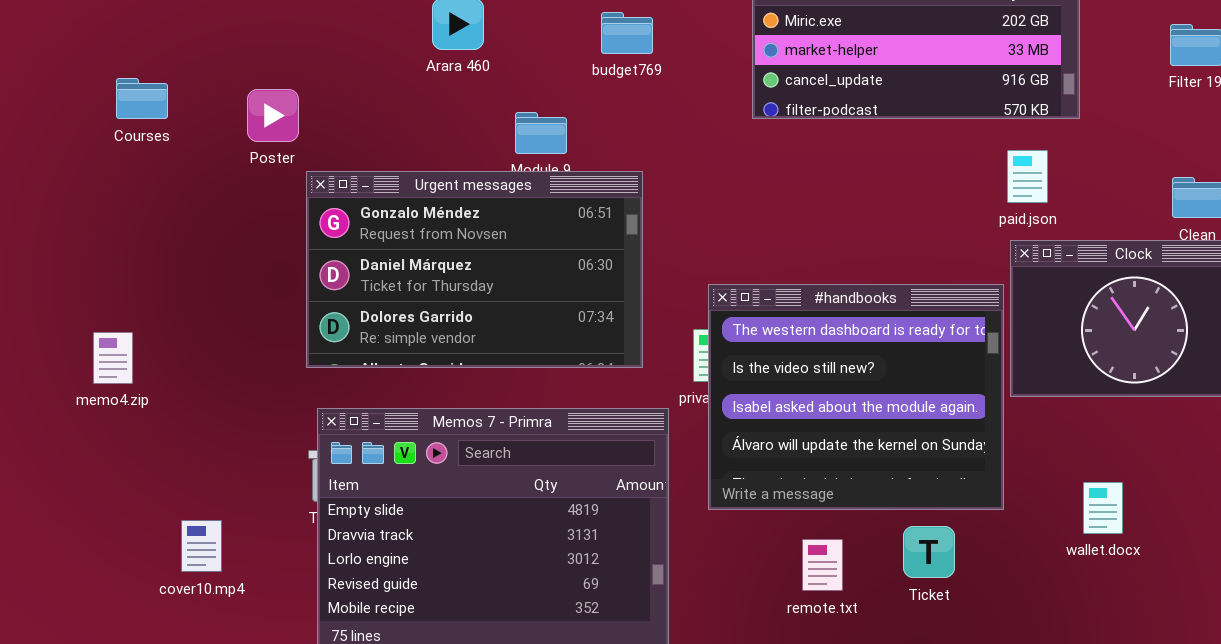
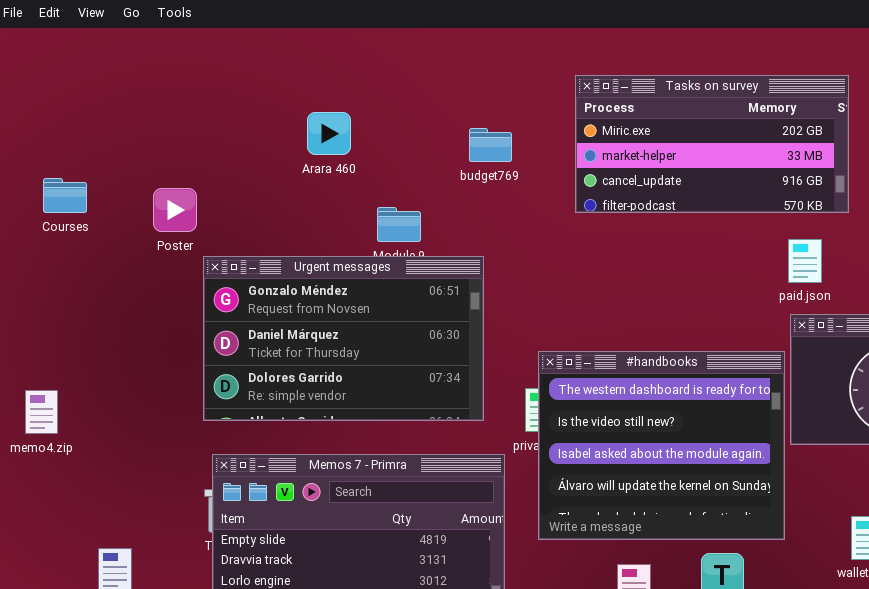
budget769: [601,12,653,54] -> [469,128,512,162], moved

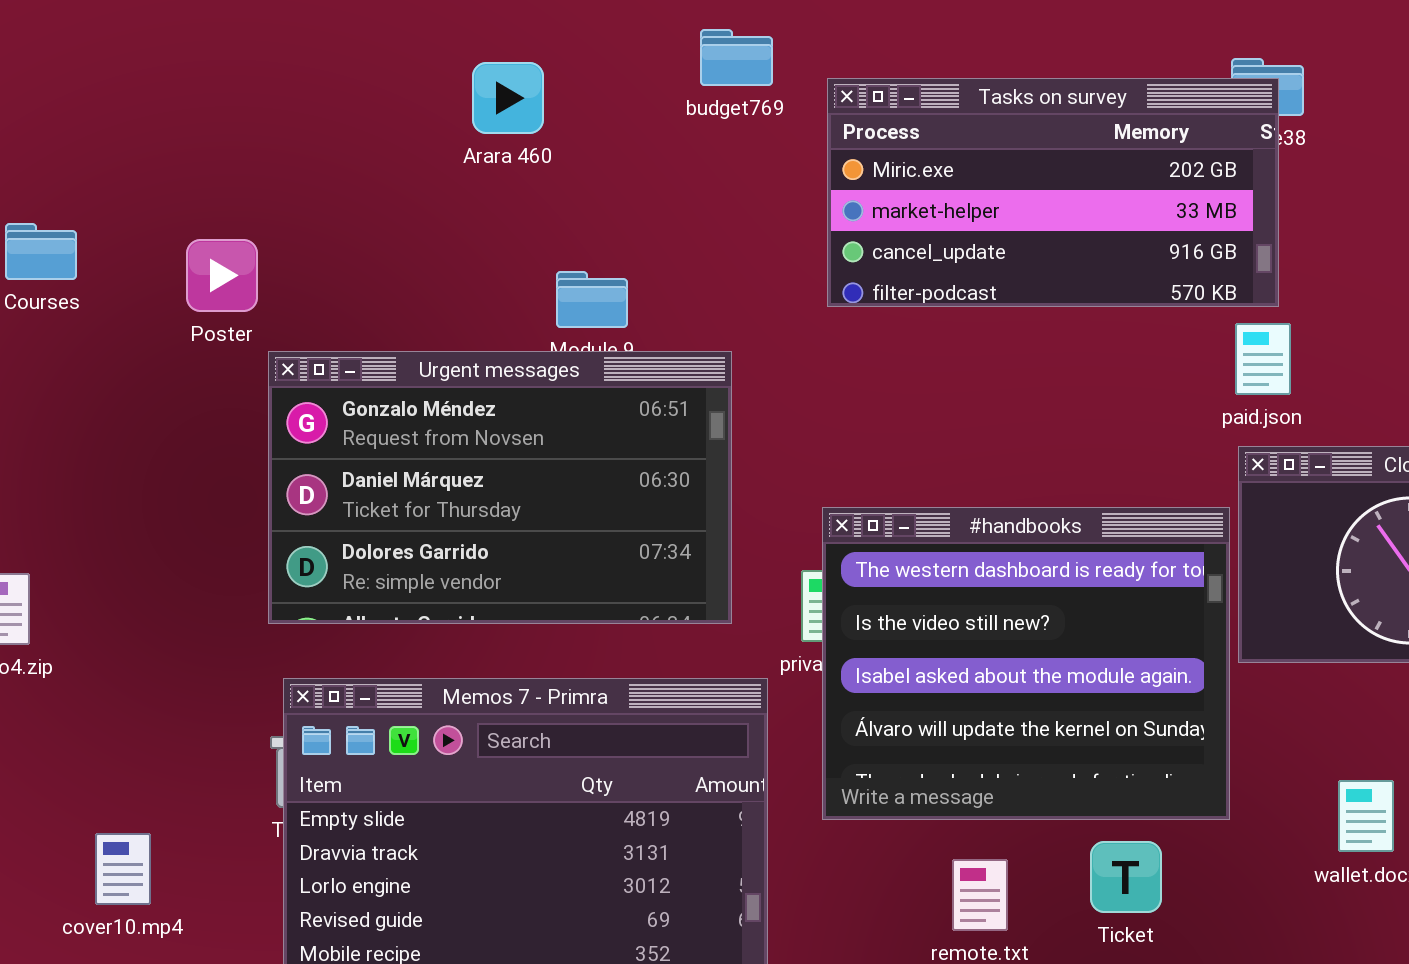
Tasks on survey: [575,75,849,213] -> [827,78,1279,307], moved
Arara 460: [307,112,351,155] -> [472,62,544,134], moved
budget769: [469,128,512,162] -> [700,29,773,86], moved

